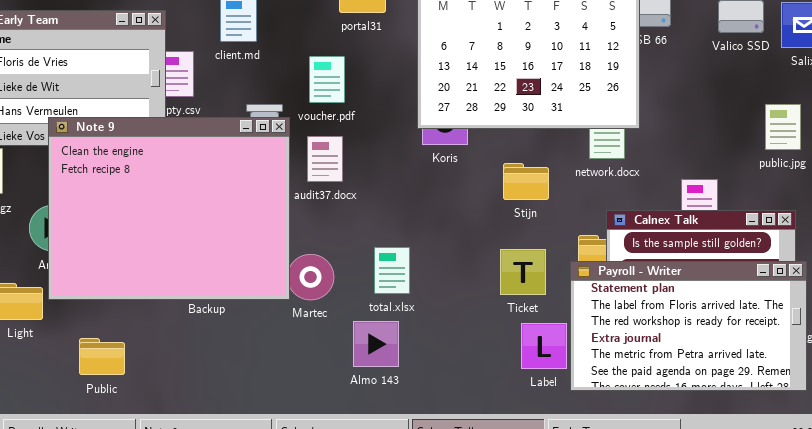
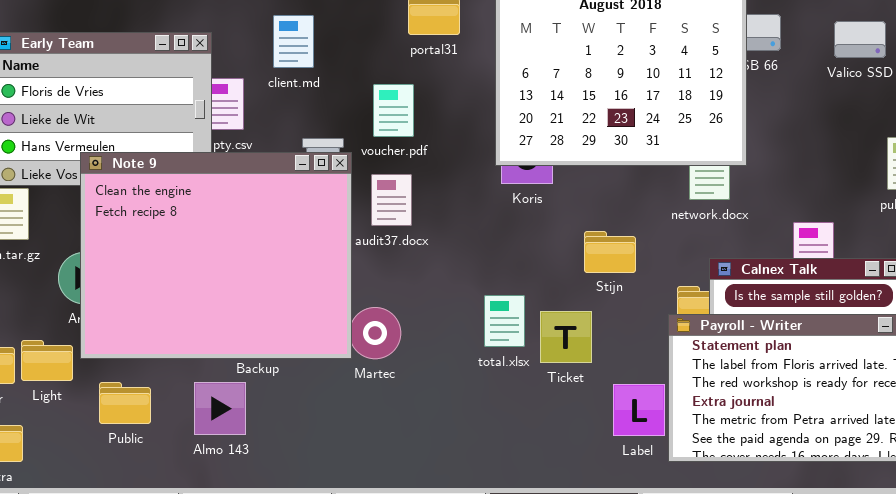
Stijn: [503,163,549,200] -> [584,231,636,273], moved
total.xlsx: [374,247,410,294] -> [484,295,525,347], moved
Ticket: [500,249,546,295] -> [540,311,592,363], moved
Almo 143: [353,321,399,367] -> [194,382,246,435], moved
Public: [79,338,125,375] -> [99,382,151,424], moved

